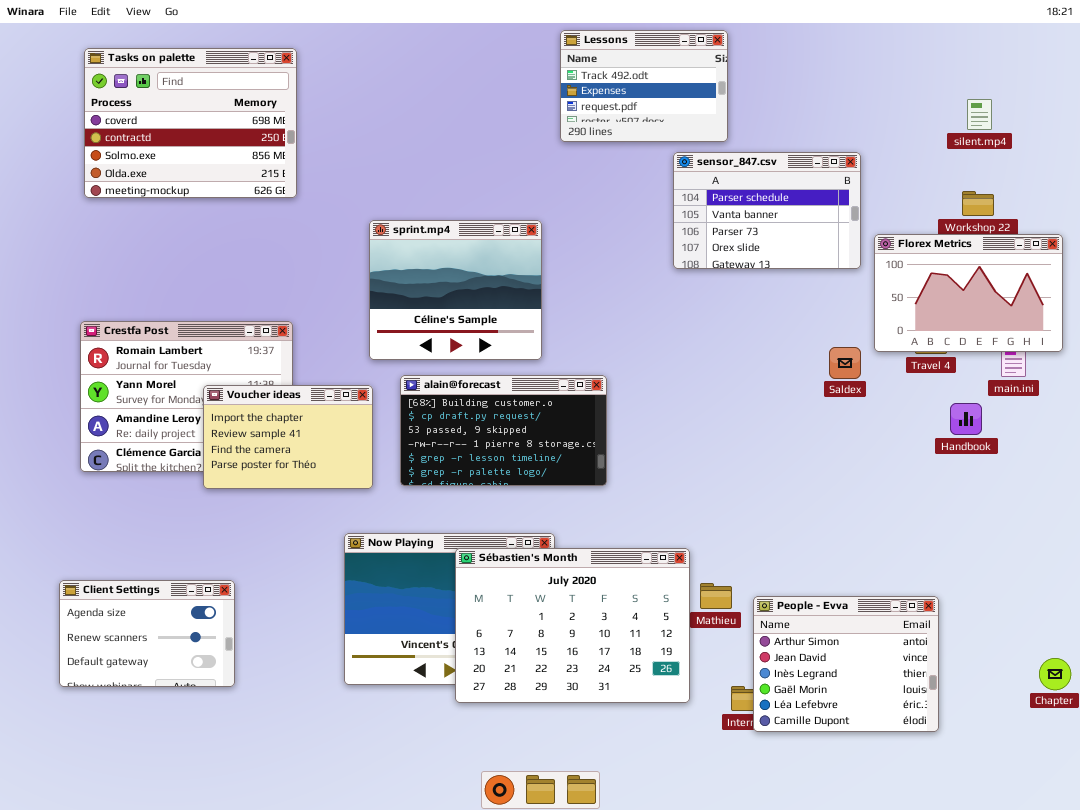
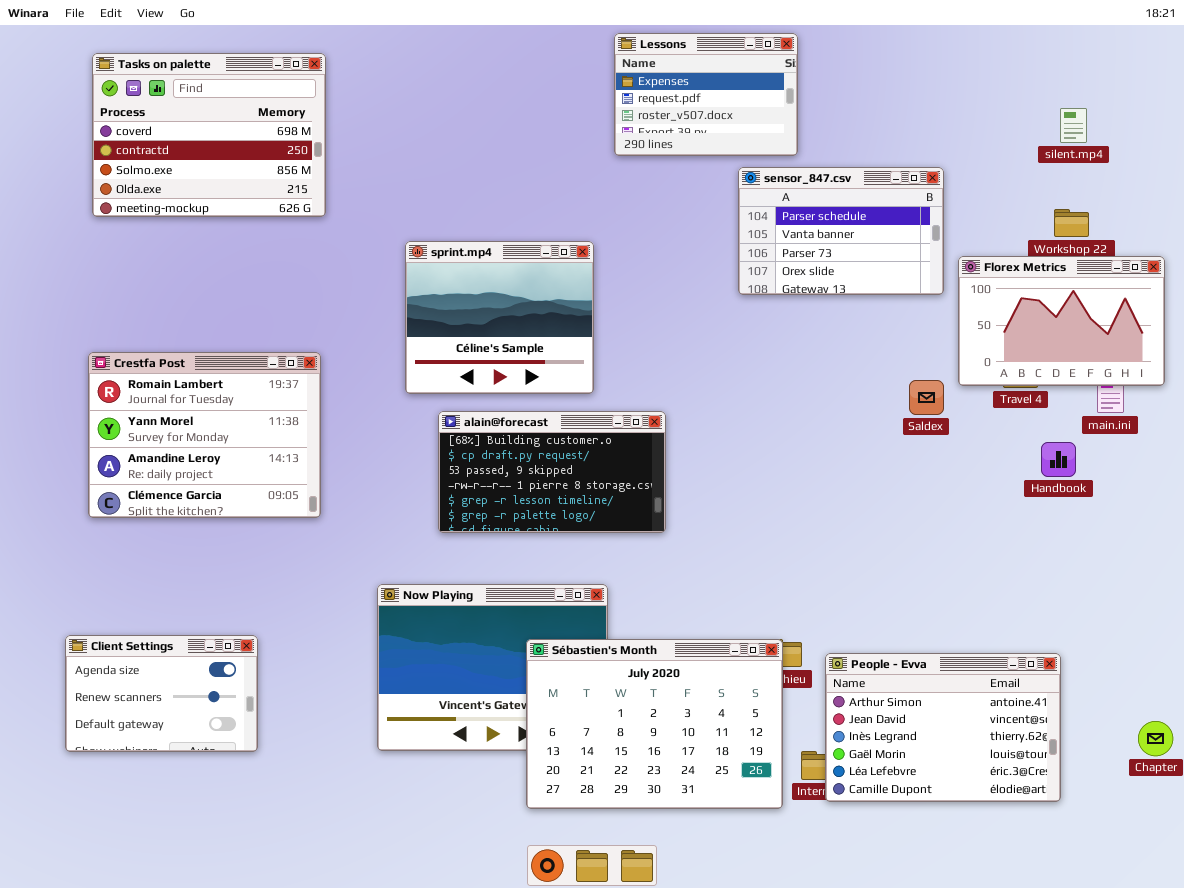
Lessons: [560,30,728,142] -> [614,33,798,156], scrolled down 1 row
Voucher ideas: [203,385,373,489] -> none, closed
Sébastien's Month: [455,548,690,703] -> [526,639,783,809], moved
People - Evva: [753,596,939,732] -> [825,653,1061,802], resized

